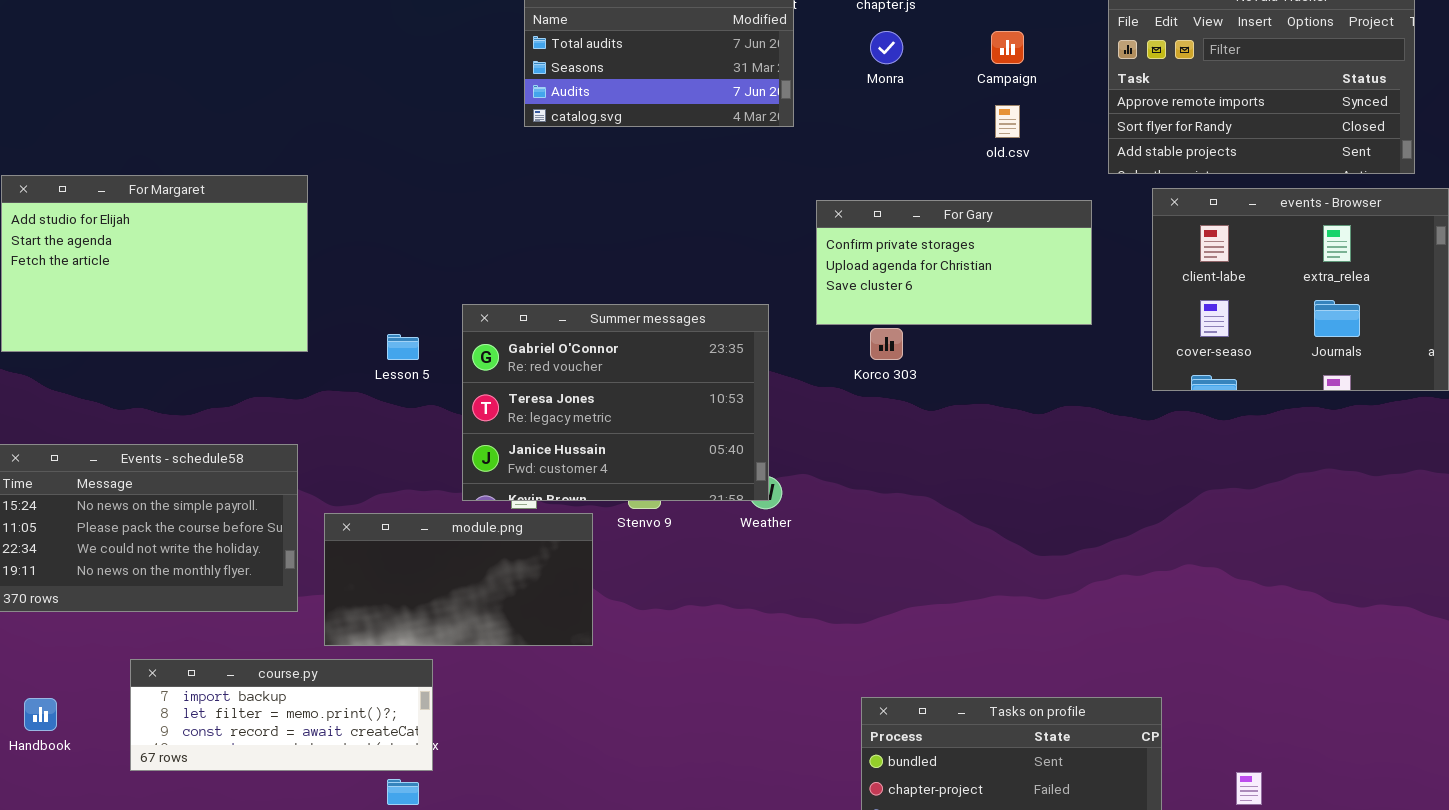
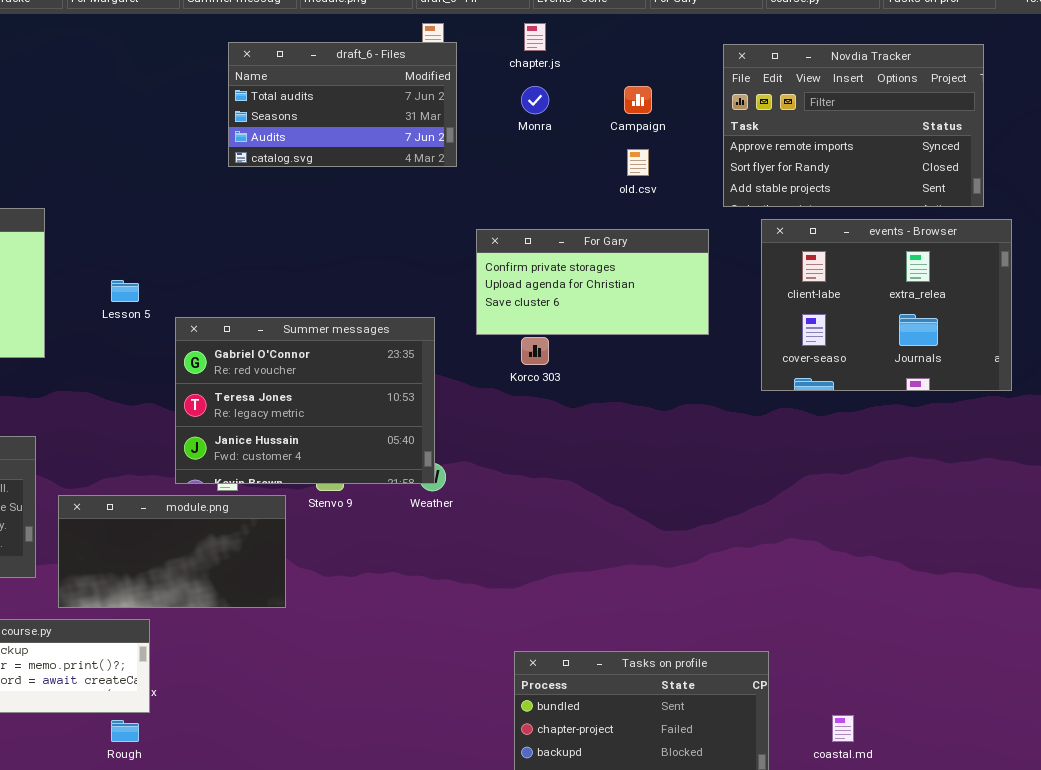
Lesson 5: [387,334,419,360] -> [111,280,139,302], moved

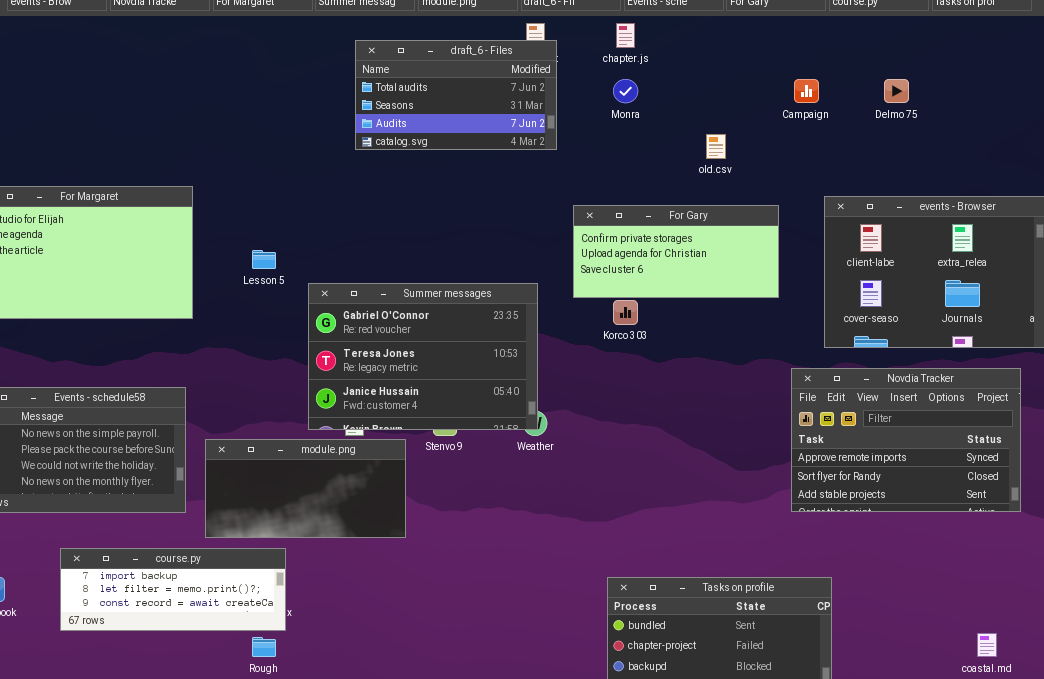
Novdia Tracker: [723,44,984,207] -> [791,368,1021,512], moved
Campaign: [624,86,652,114] -> [794,79,819,103], moved
coastal.md: [832,715,854,742] -> [977,633,997,657], moved

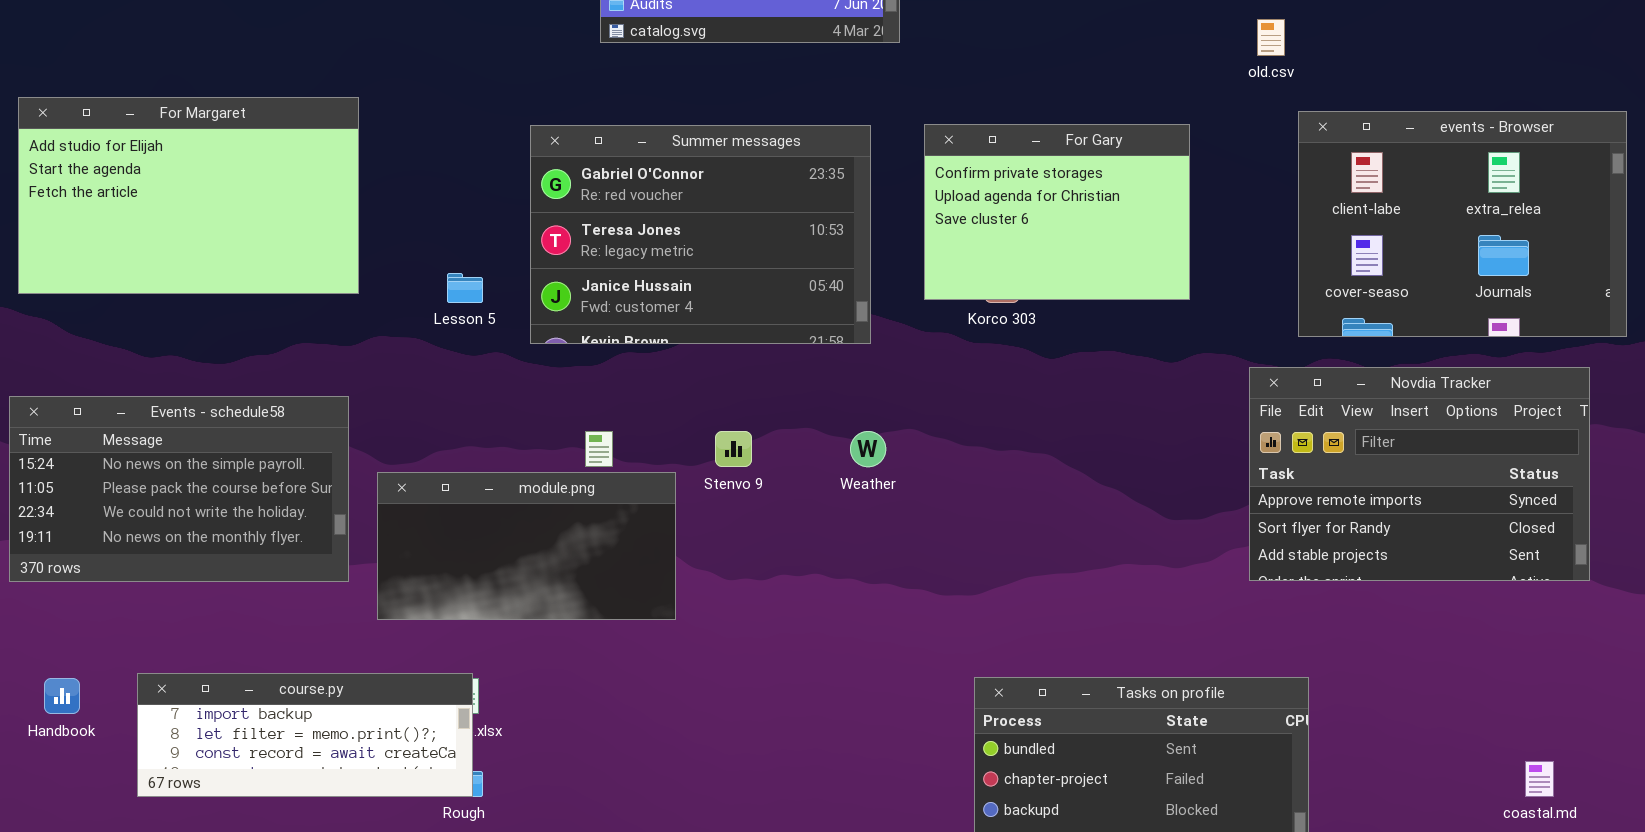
old.csv: [706,134,726,159] -> [1257,19,1285,56], moved
For Gary: [573,205,779,298] -> [924,124,1190,300], resized
Lesson 5: [252,250,276,269] -> [447,273,483,303], moved
Summer messages: [308,283,538,430] -> [530,125,871,344], moved
course.py: [60,548,286,631] -> [137,673,473,797], moved

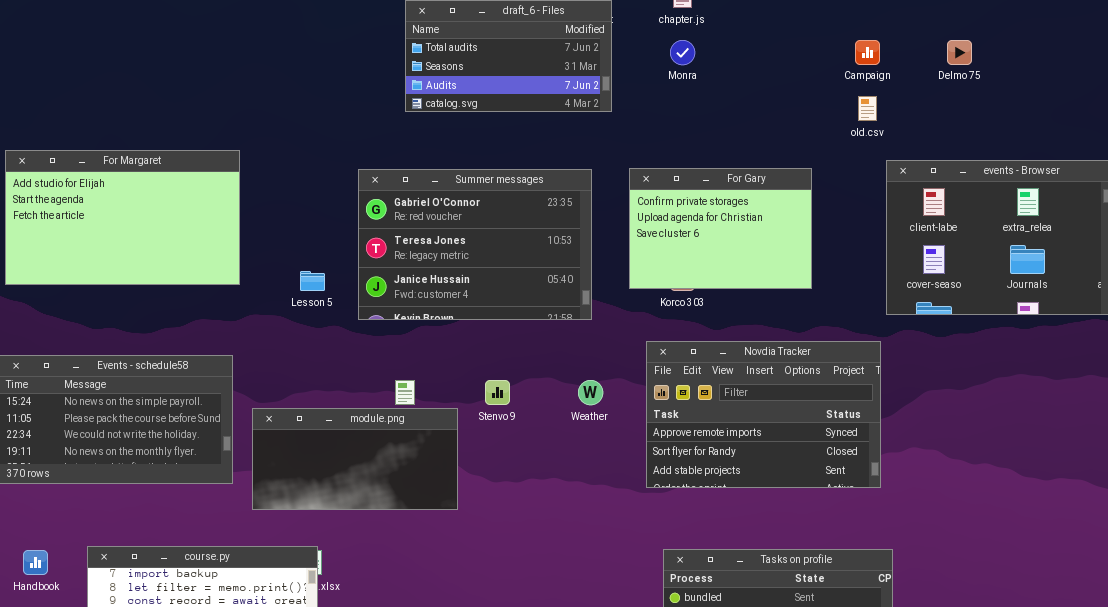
Novdia Tracker: [1249,367,1590,581] -> [646,341,881,488], moved

